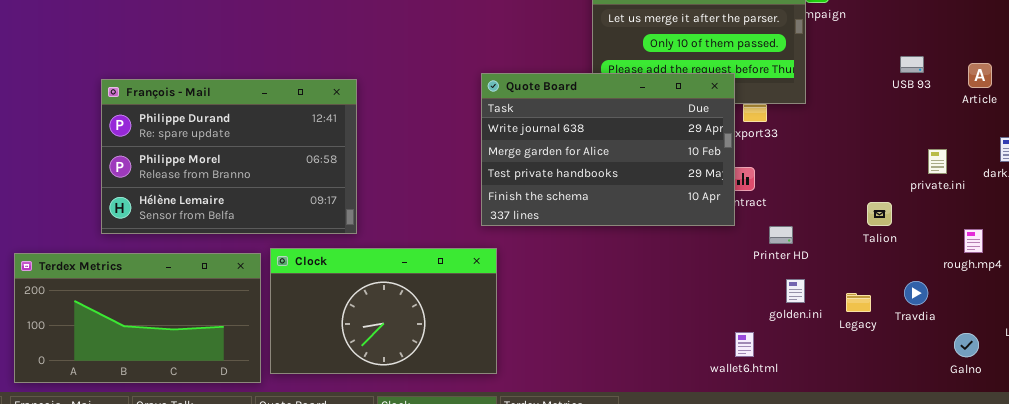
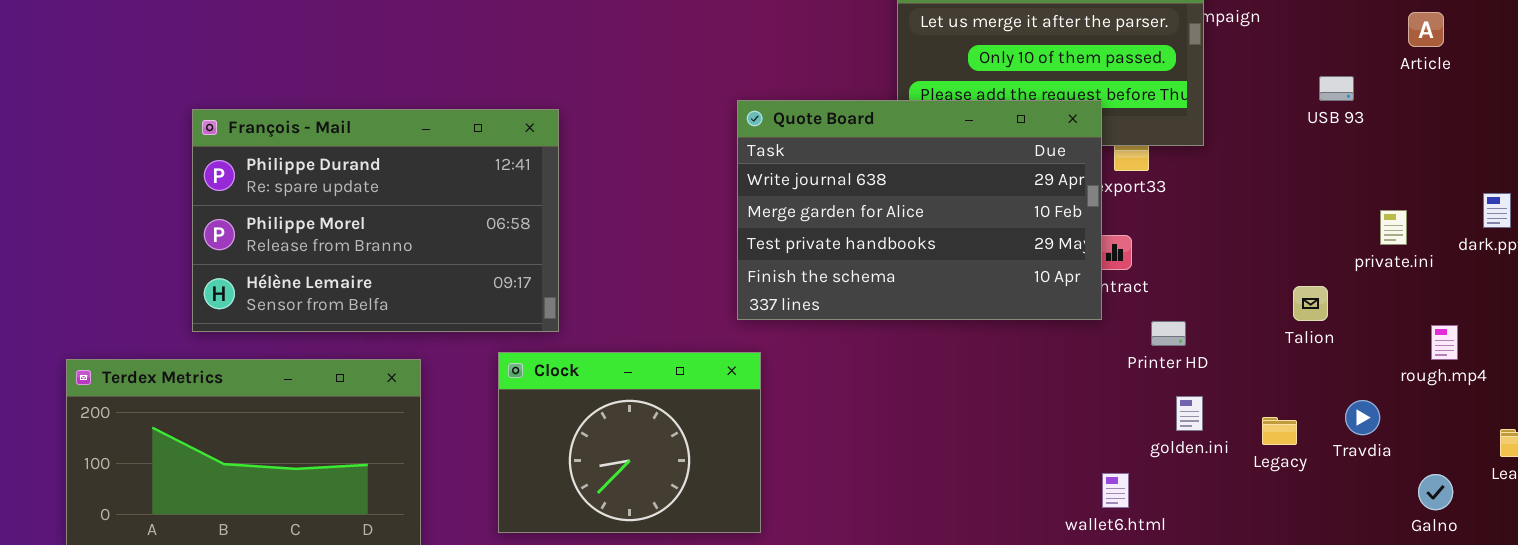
USB 93: [900,56,924,73] -> [1319,76,1354,101], moved
Article: [968,63,992,88] -> [1408,12,1444,47], moved
Clock: [270,248,497,374] -> [498,352,761,533], resized

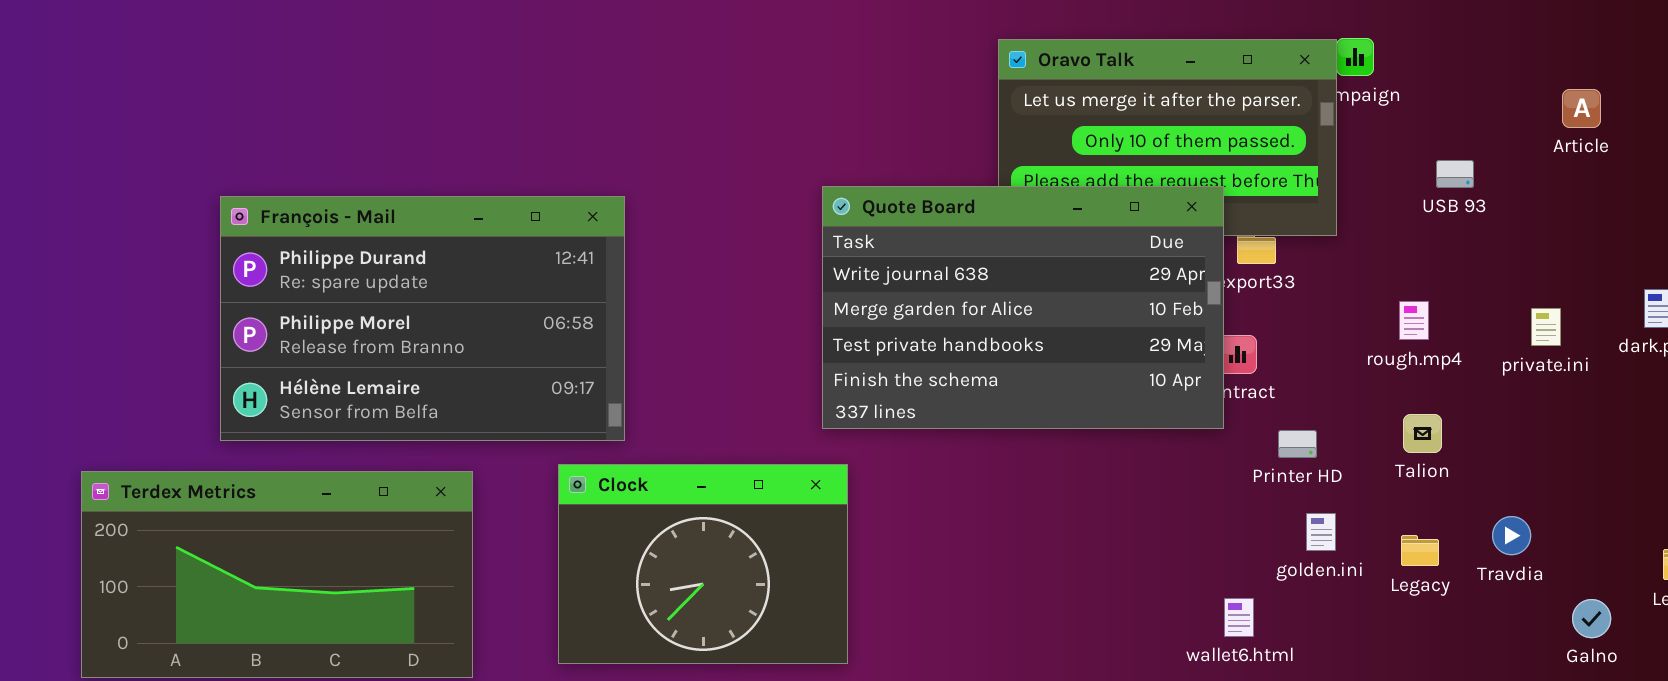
USB 93: [1319,76,1354,101] -> [1436,160,1474,188], moved
Talion: [1293,286,1328,321] -> [1403,414,1442,453], moved
rough.mp4: [1431,325,1458,360] -> [1399,301,1429,340], moved

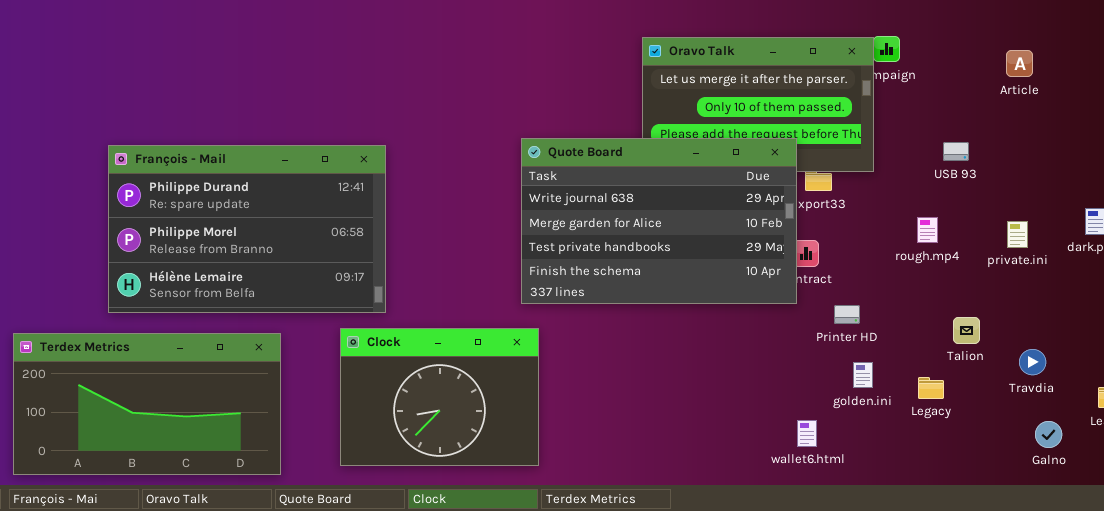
Article: [1562,89,1601,128] -> [1006,50,1033,77], moved
USB 93: [1436,160,1474,188] -> [943,142,969,161], moved
Talion: [1403,414,1442,453] -> [953,317,980,344], moved
Travdia: [1492,516,1531,555] -> [1019,349,1046,375], moved

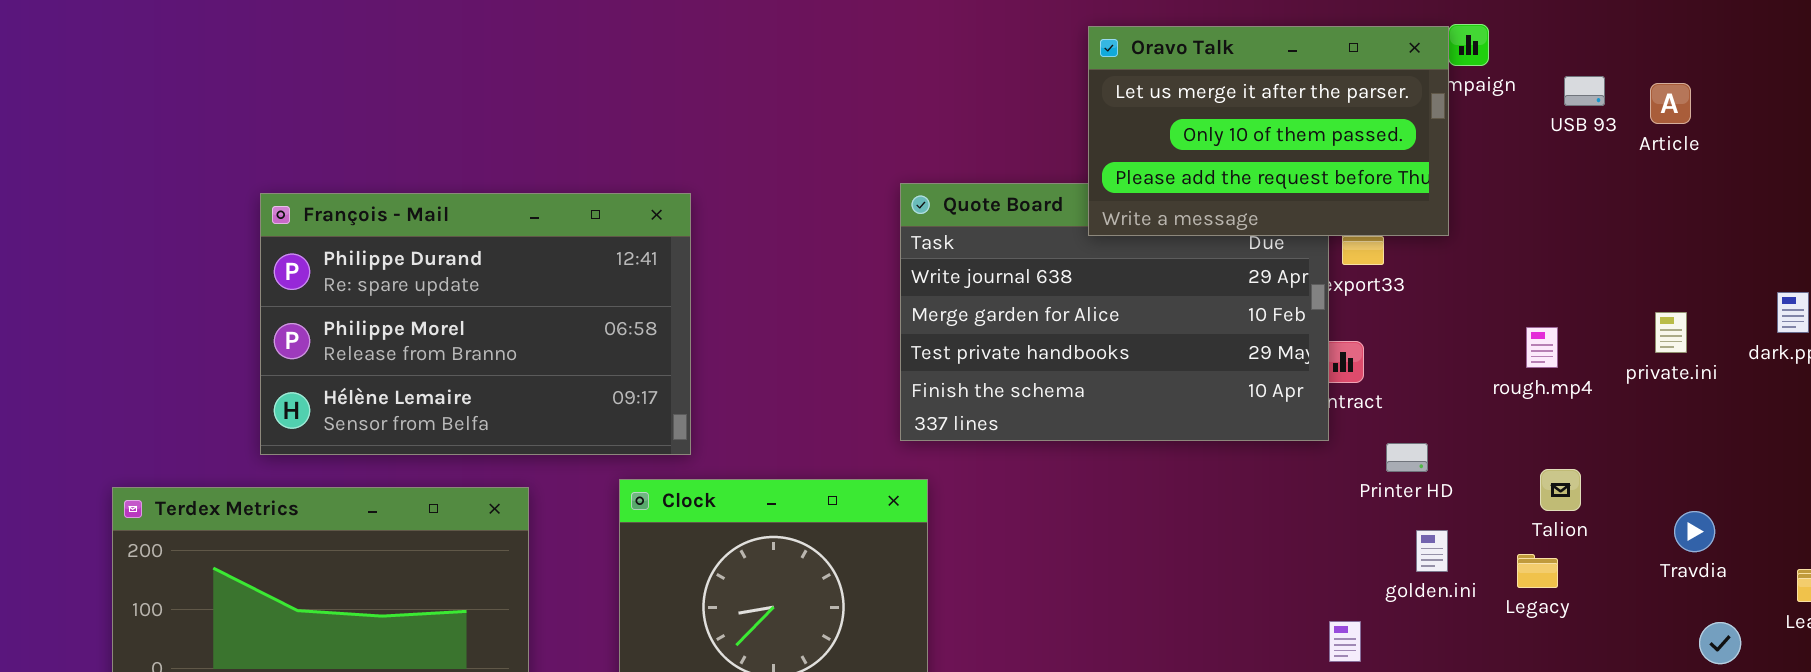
Oravo Talk: [642,37,874,172] -> [1088,26,1449,236], raised
Article: [1006,50,1033,77] -> [1650,83,1691,124], moved
USB 93: [943,142,969,161] -> [1564,76,1605,106], moved
rough.mp4: [917,217,938,243] -> [1526,327,1558,368], moved
Talion: [953,317,980,344] -> [1540,469,1581,511], moved

